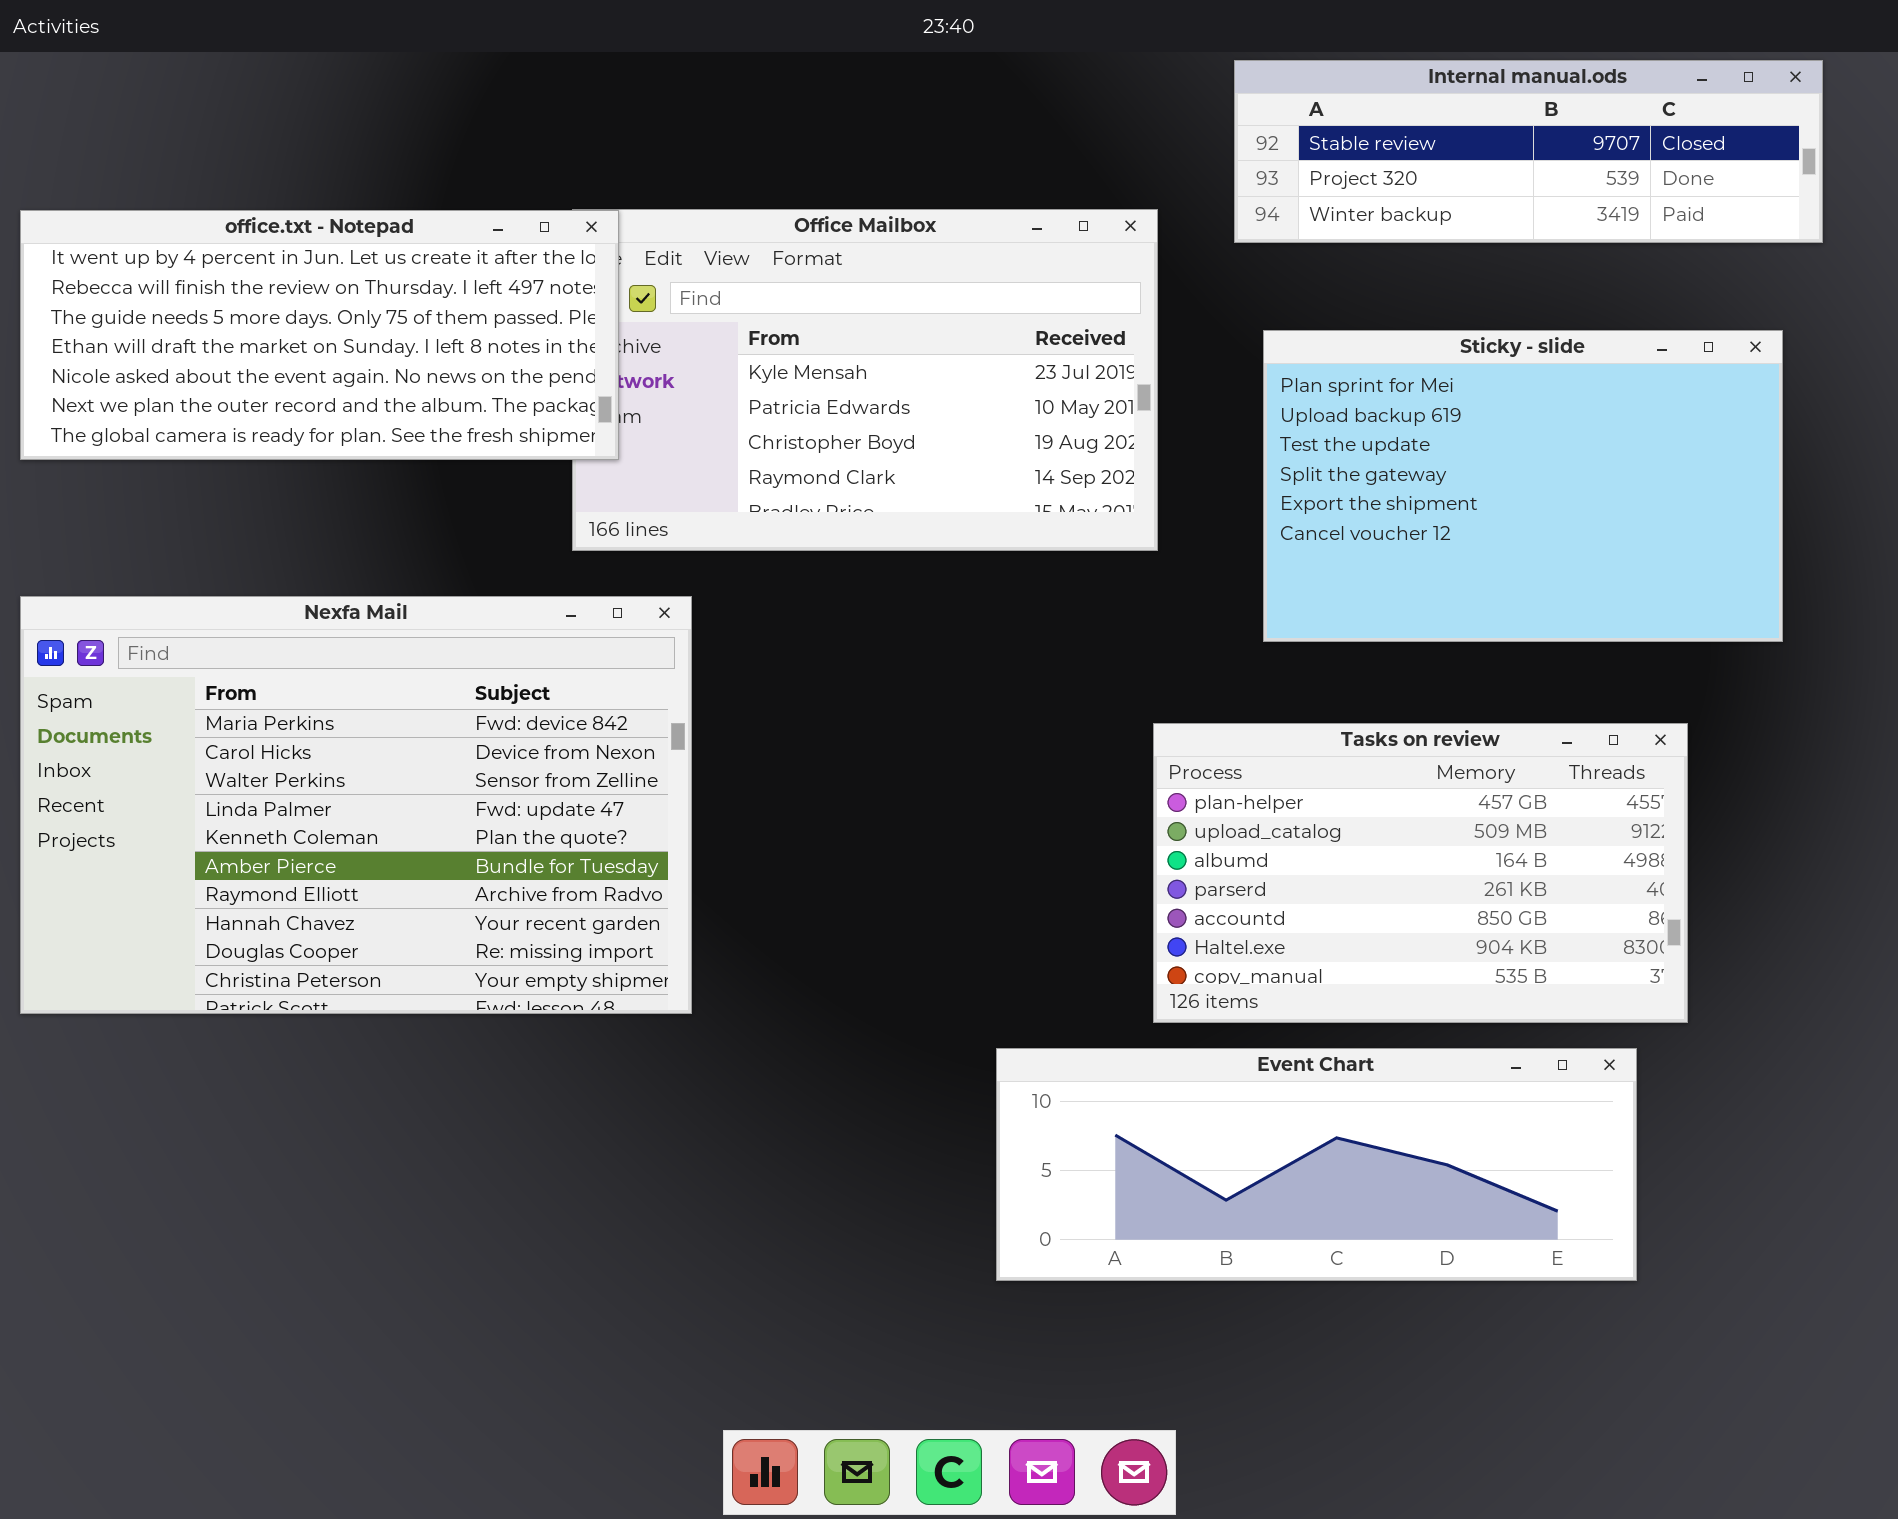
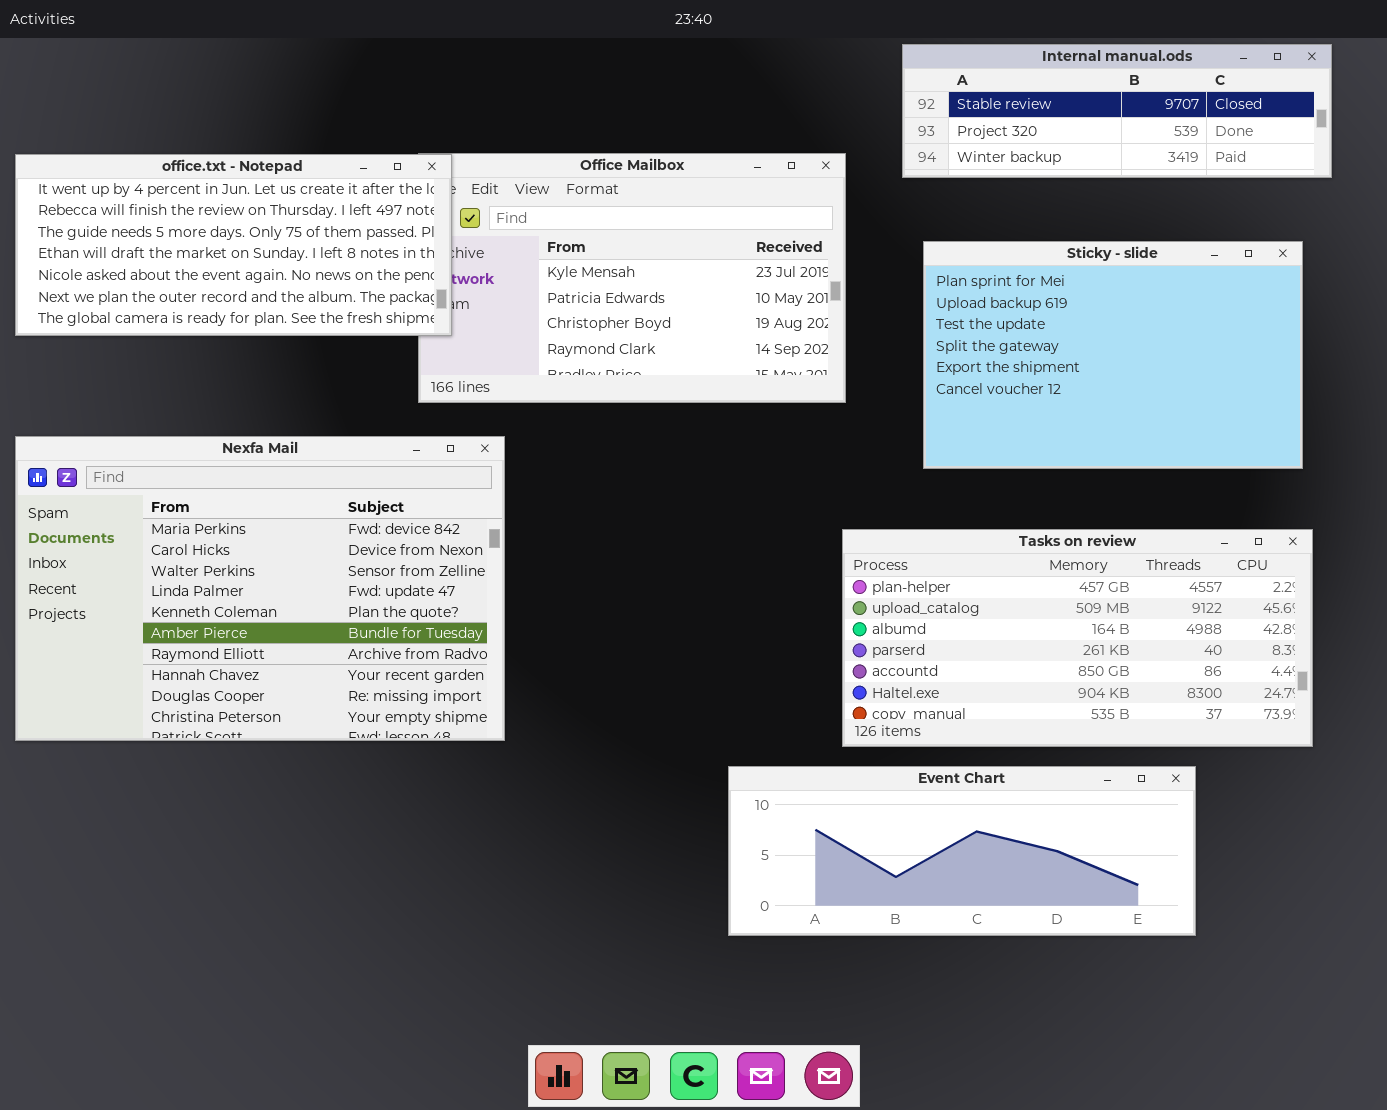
Tasks on review: [1153,723,1688,1023] -> [842,529,1313,747], resized

